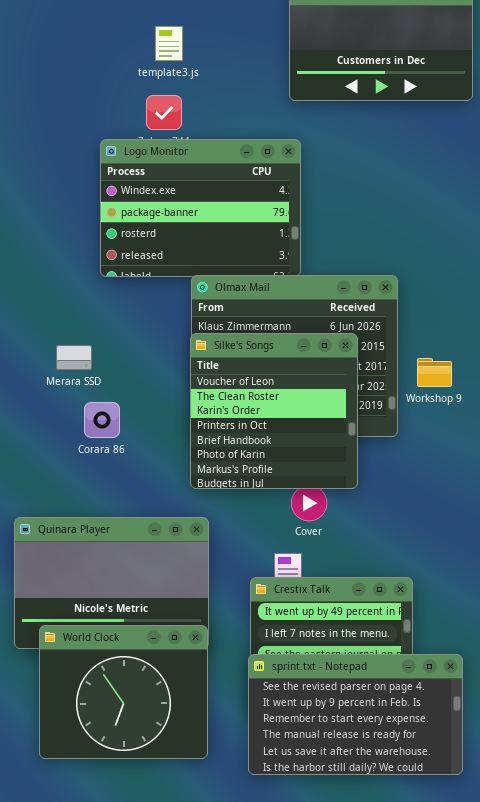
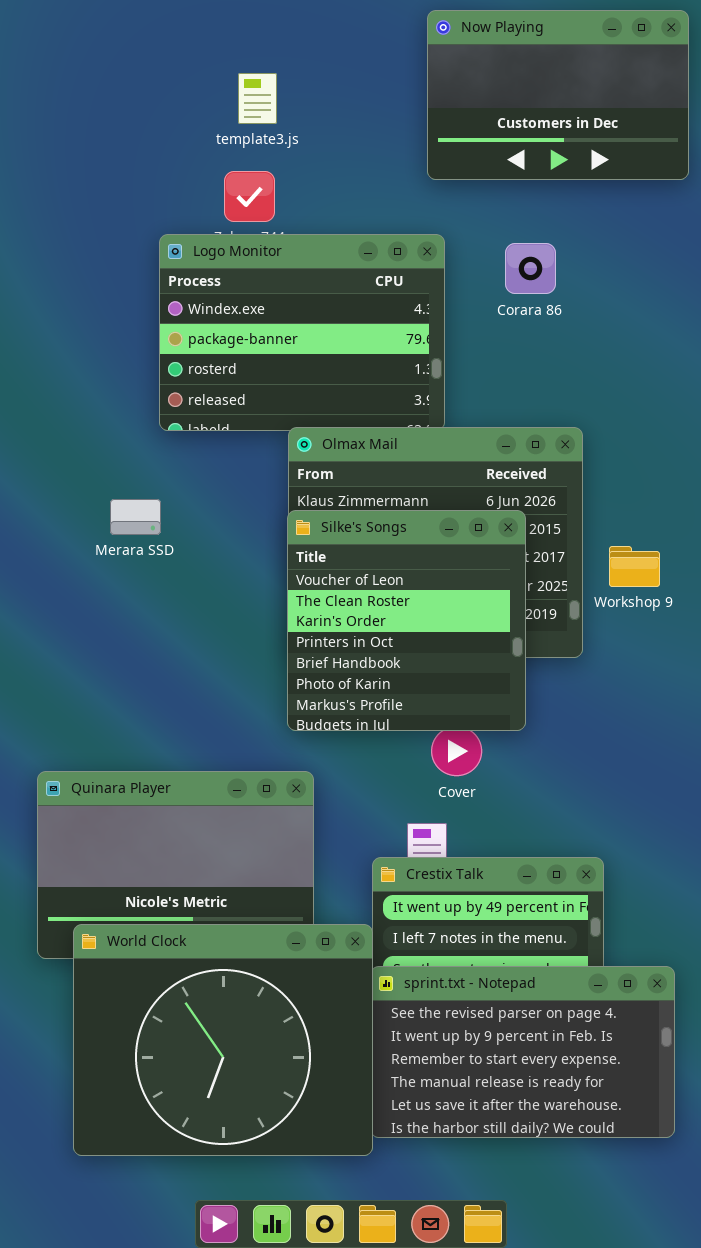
Merara SSD: [56,345,92,370] -> [110,499,161,535], moved
Corara 86: [84,402,120,438] -> [505,243,556,294], moved
World Clock: [39,625,208,759] -> [73,924,373,1156], resized

